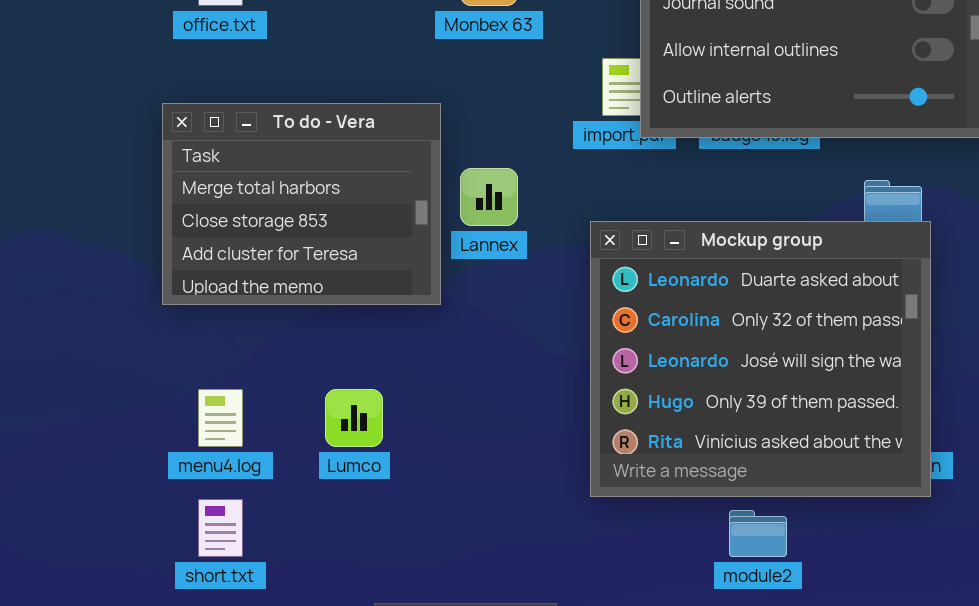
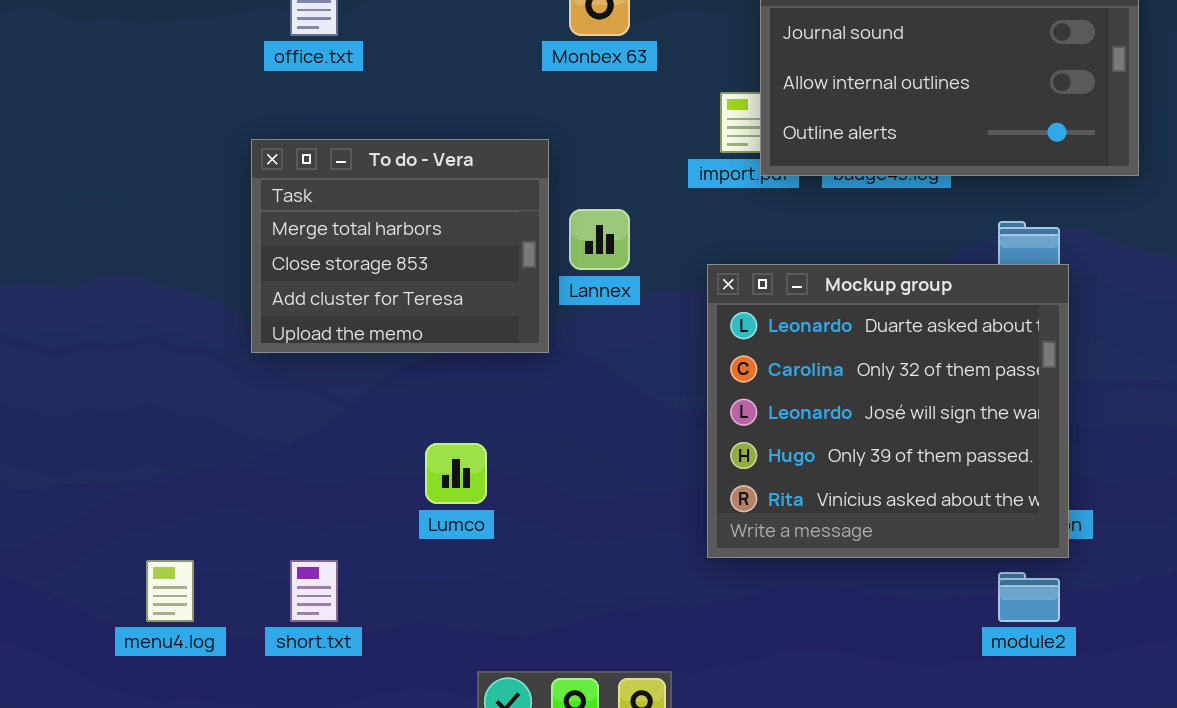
menu4.log: [198,389,243,447] -> [146,560,194,622], moved
module2: [729,510,787,557] -> [998,572,1060,622], moved

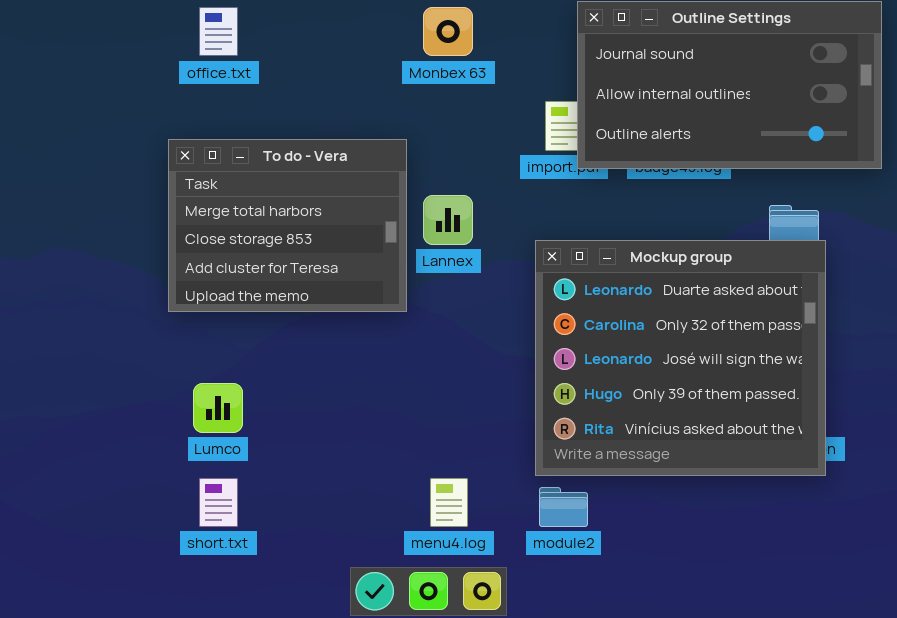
Lumco: [425,443,487,504] -> [193,383,243,433], moved
menu4.log: [146,560,194,622] -> [430,478,468,527], moved
module2: [998,572,1060,622] -> [539,487,588,527], moved

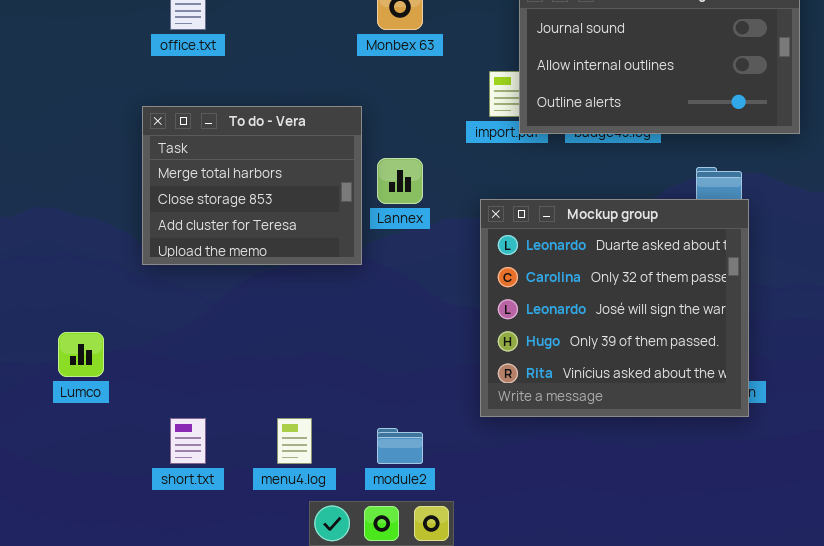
Lumco: [193,383,243,433] -> [58,332,104,377], moved
menu4.log: [430,478,468,527] -> [277,418,312,464], moved
module2: [539,487,588,527] -> [377,428,423,464], moved

